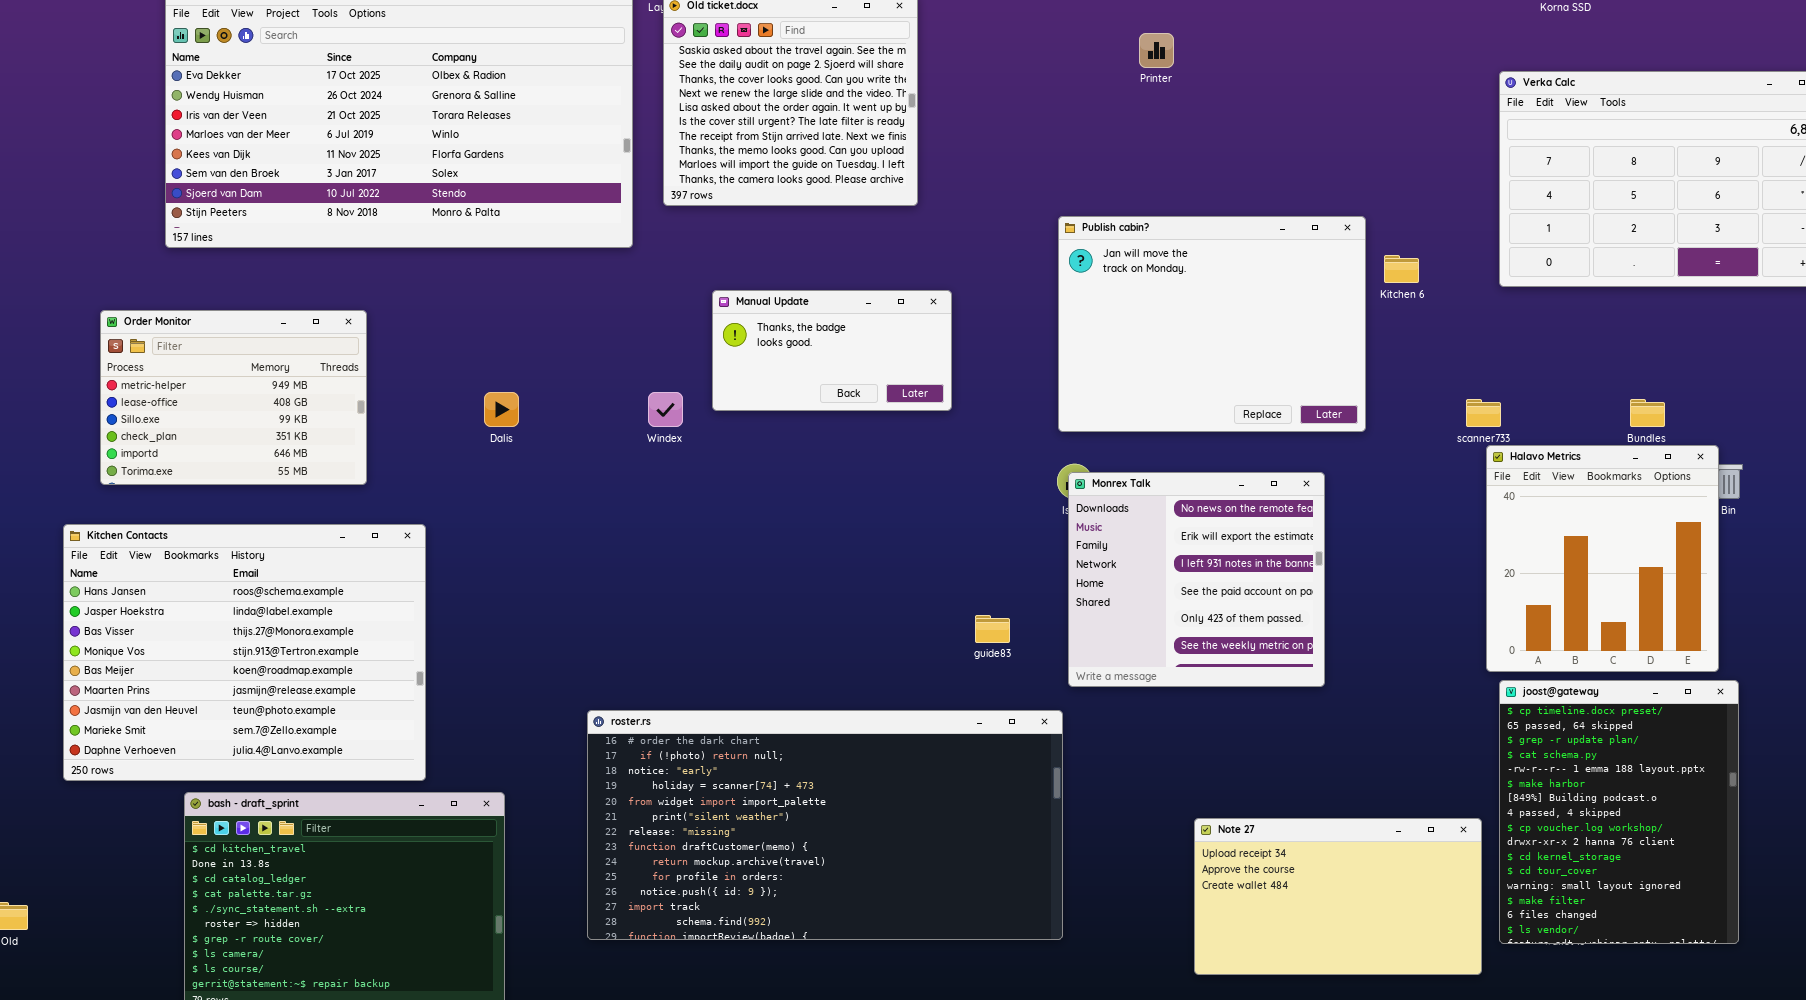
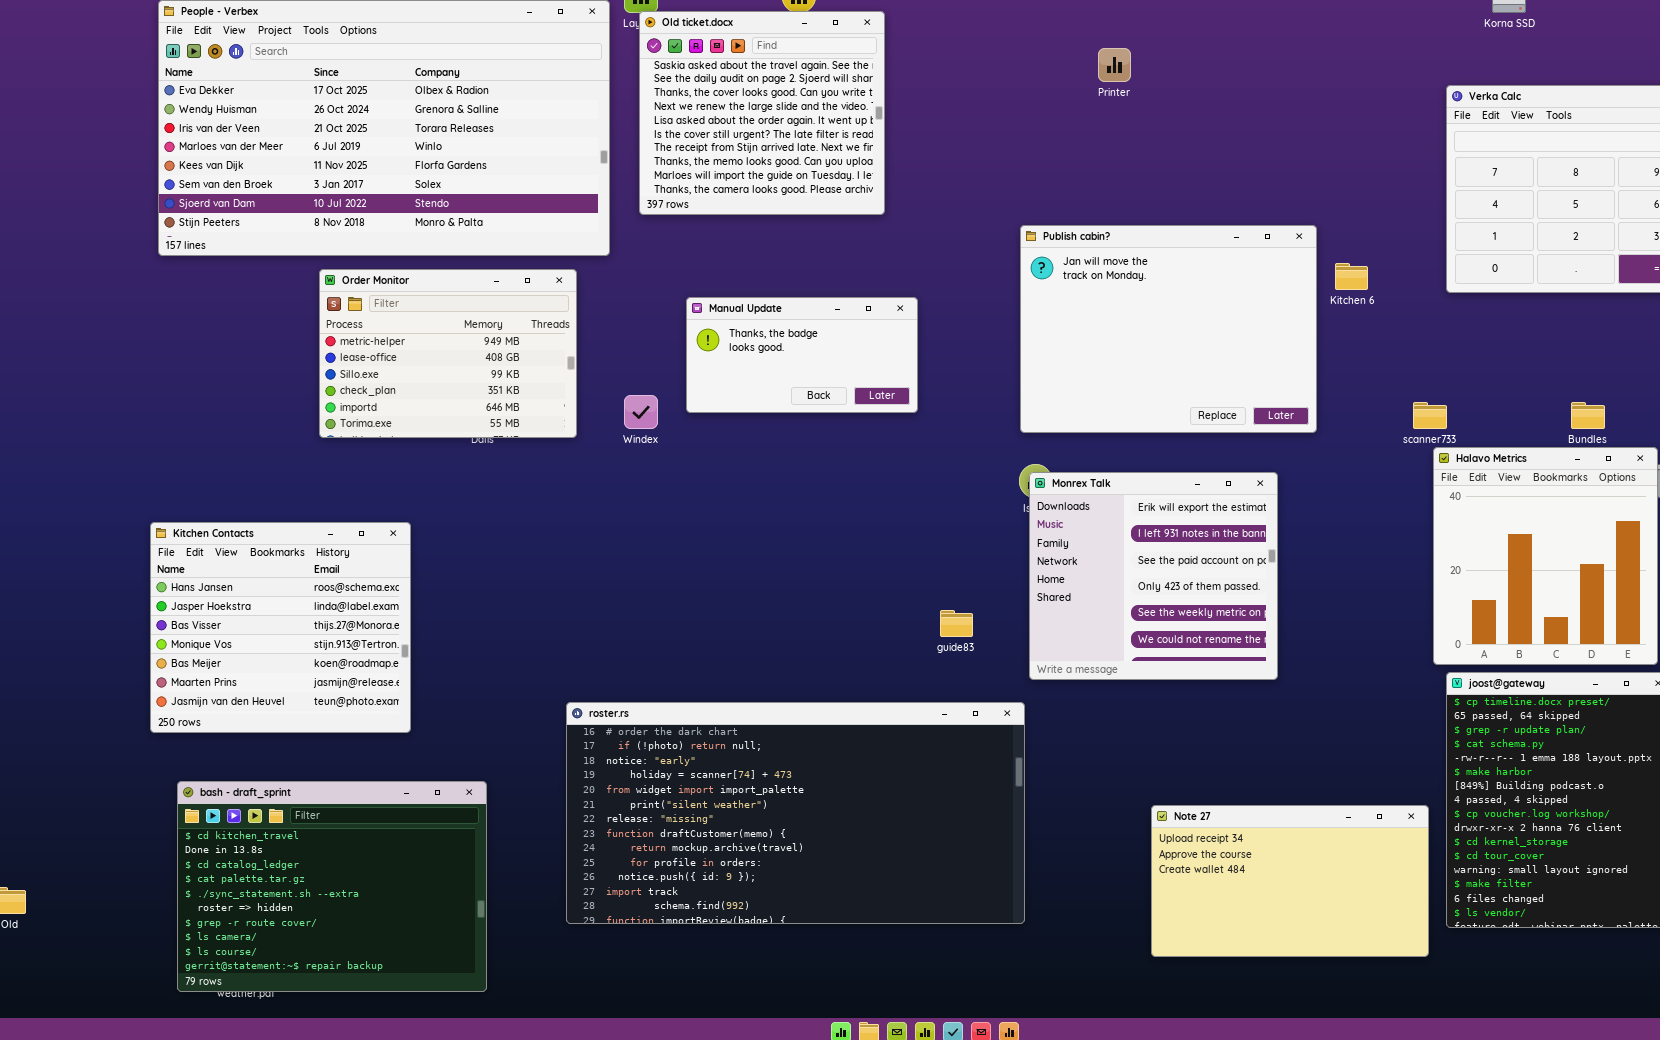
Order Monitor: [100,310,367,485] -> [319,269,577,438], moved
Monrex Talk: [1068,472,1325,687] -> [1029,472,1278,680], scrolled down 1 row
Kitchen Contacts: [63,524,426,781] -> [150,522,411,733], resized

